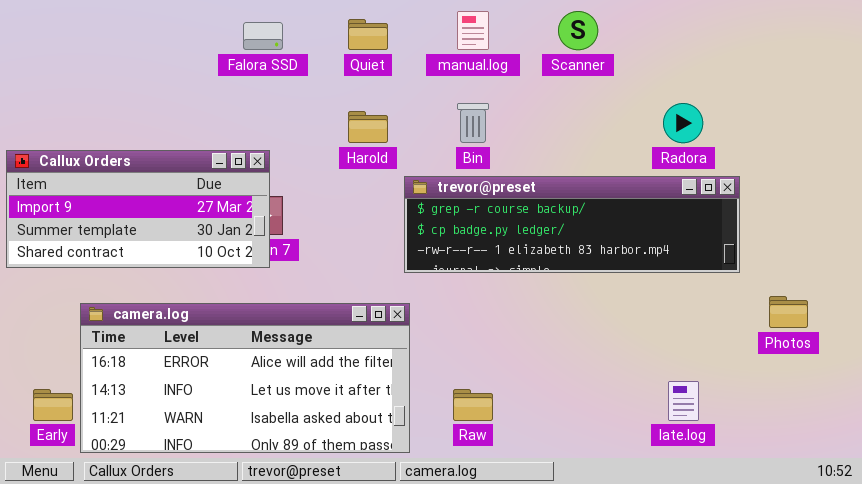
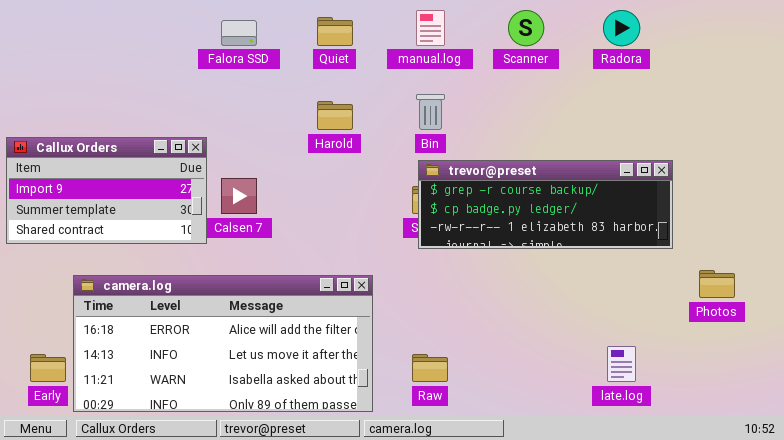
Radora: [663,103,703,143] -> [603,10,640,46], moved
Callux Orders: [6,150,270,268] -> [6,137,207,244], resized
trevor@preset: [404,176,740,273] -> [418,160,673,249], resized

